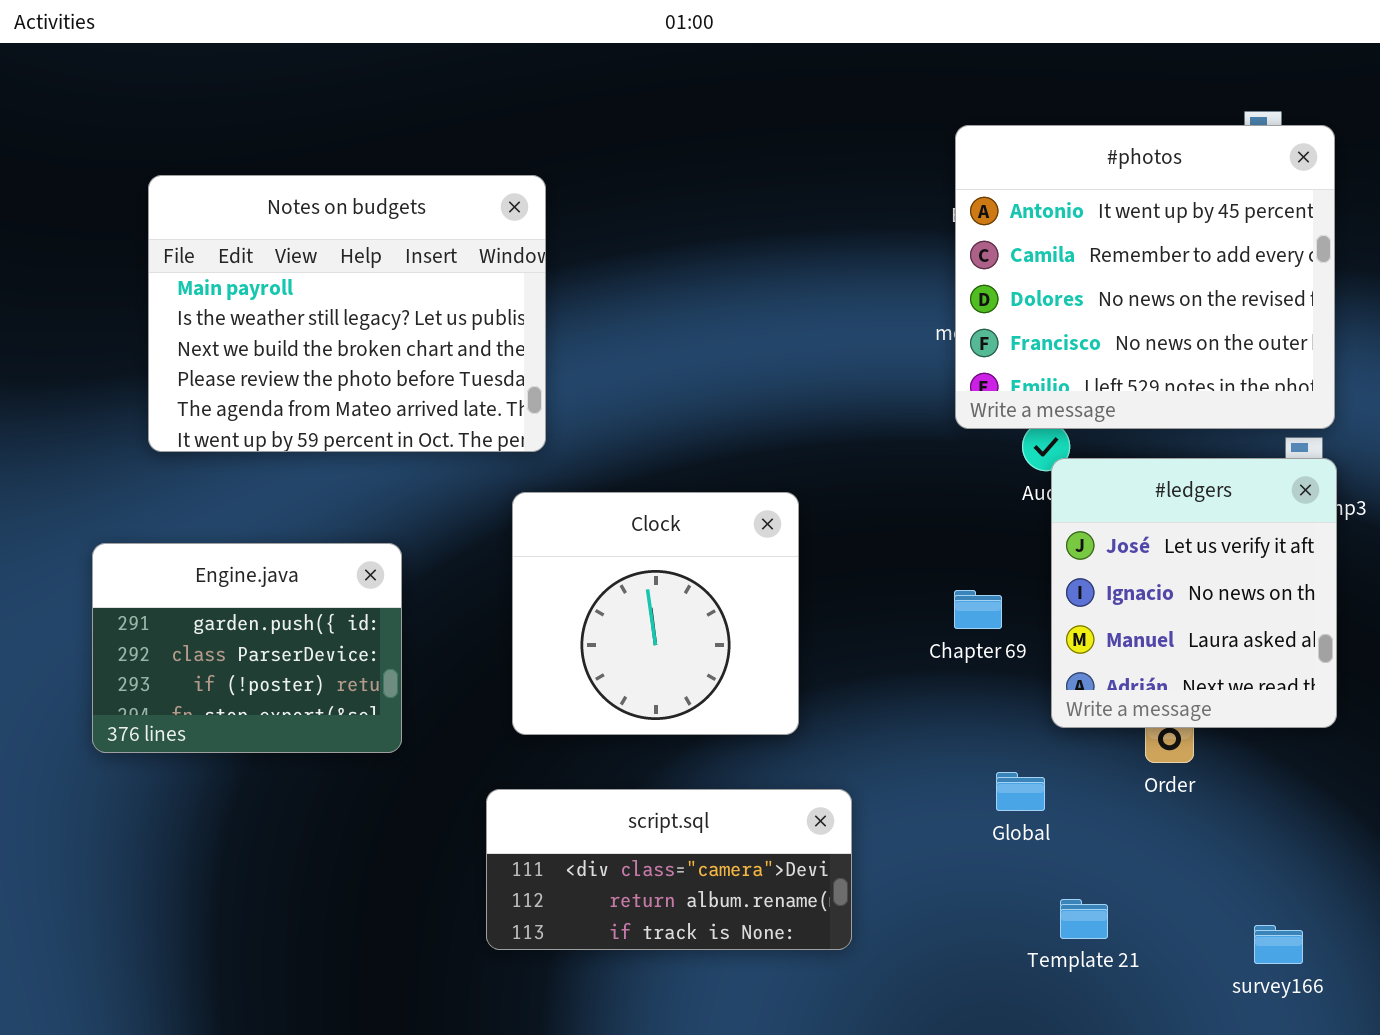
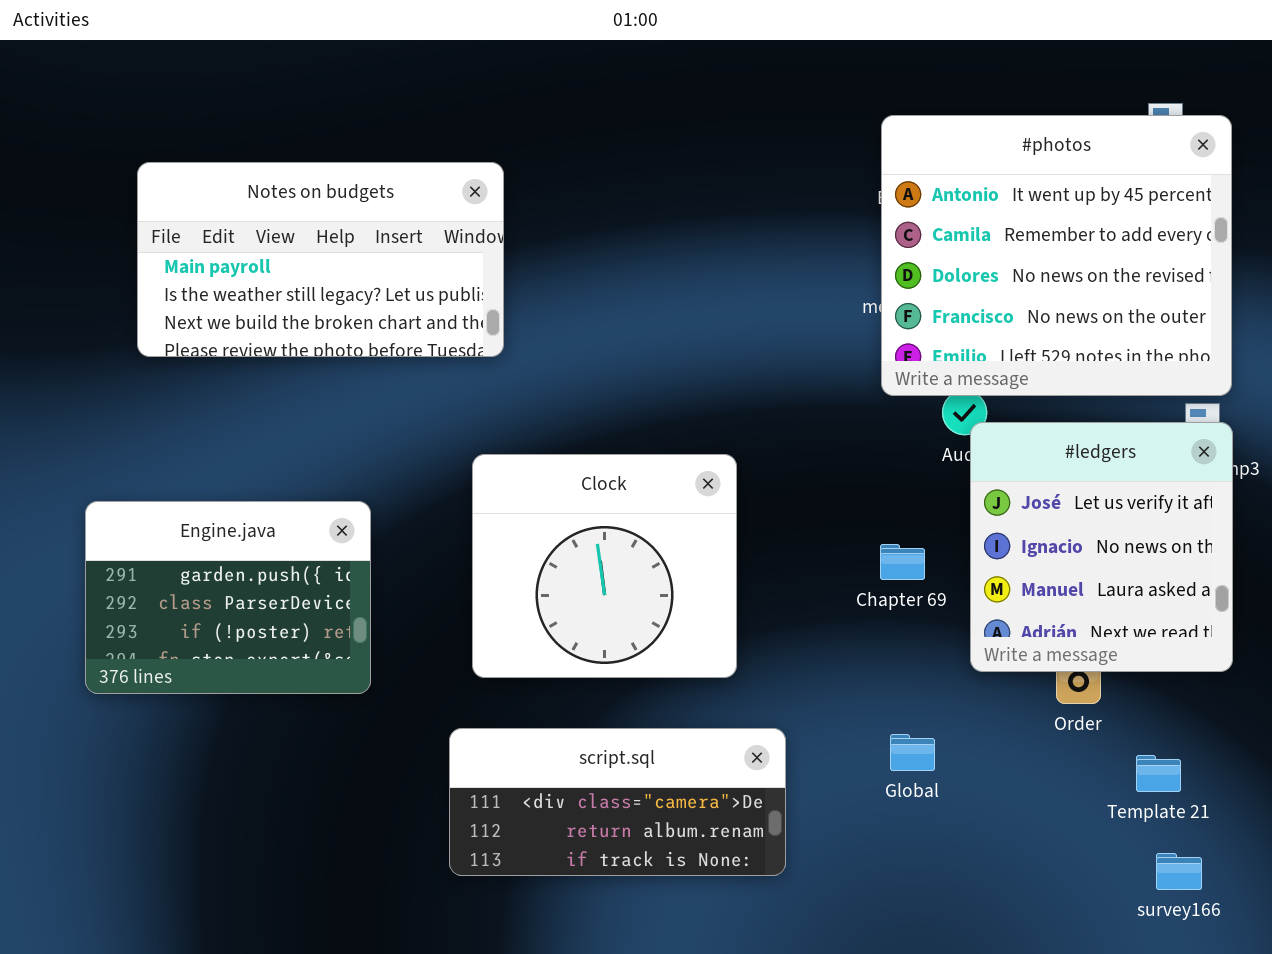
Notes on budgets: [148,175,546,452] -> [137,162,504,357], resized
Global: [996,772,1045,811] -> [890,734,935,771], moved
Template 21: [1060,899,1108,939] -> [1136,755,1181,792], moved

